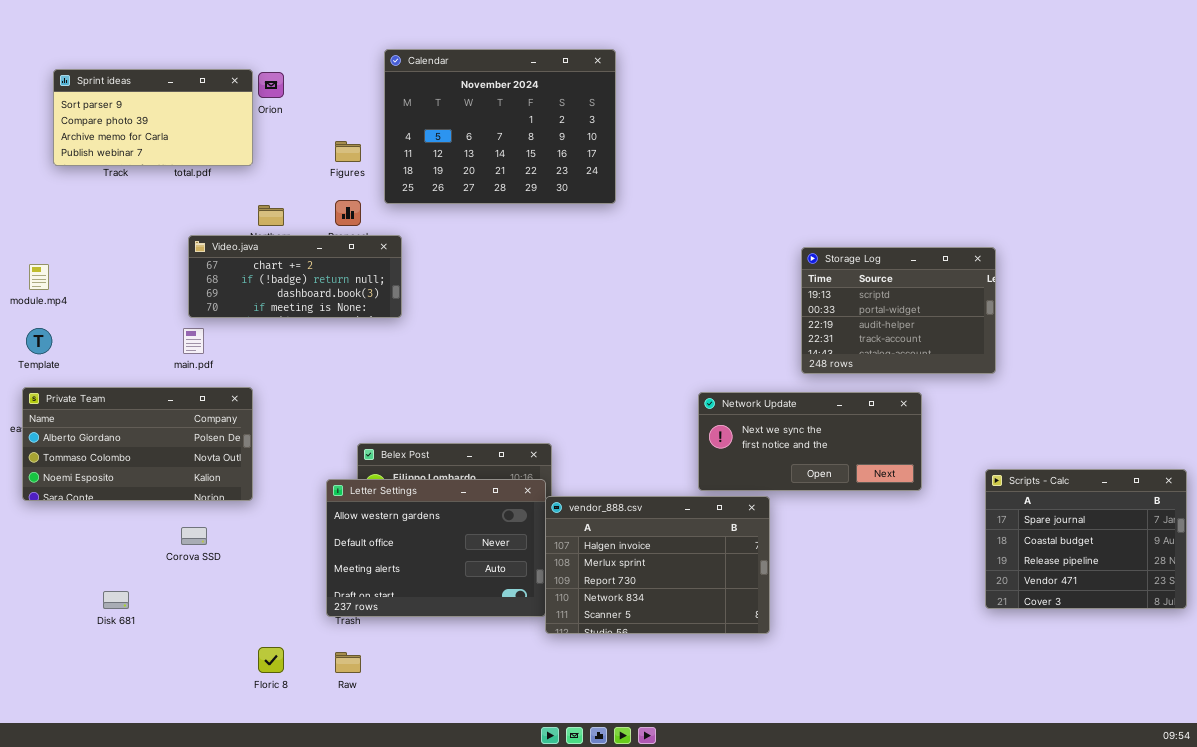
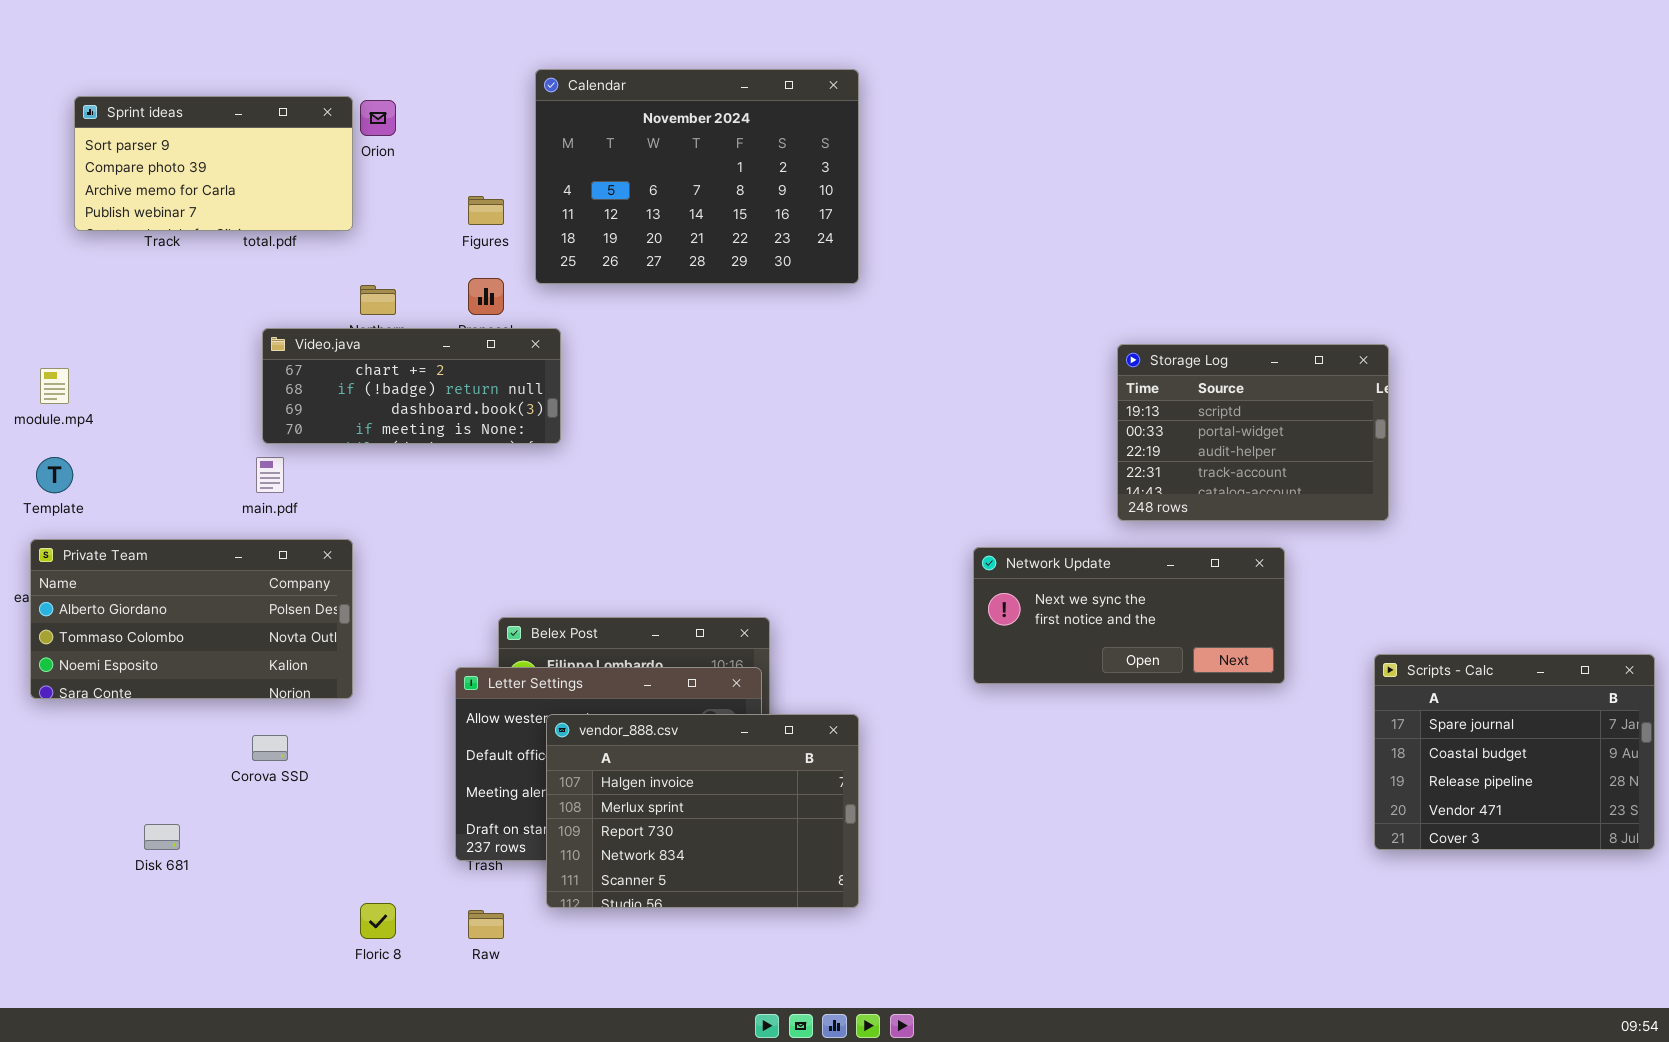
vendor_888.csv: [545,496,770,634] -> [546,714,859,908], moved

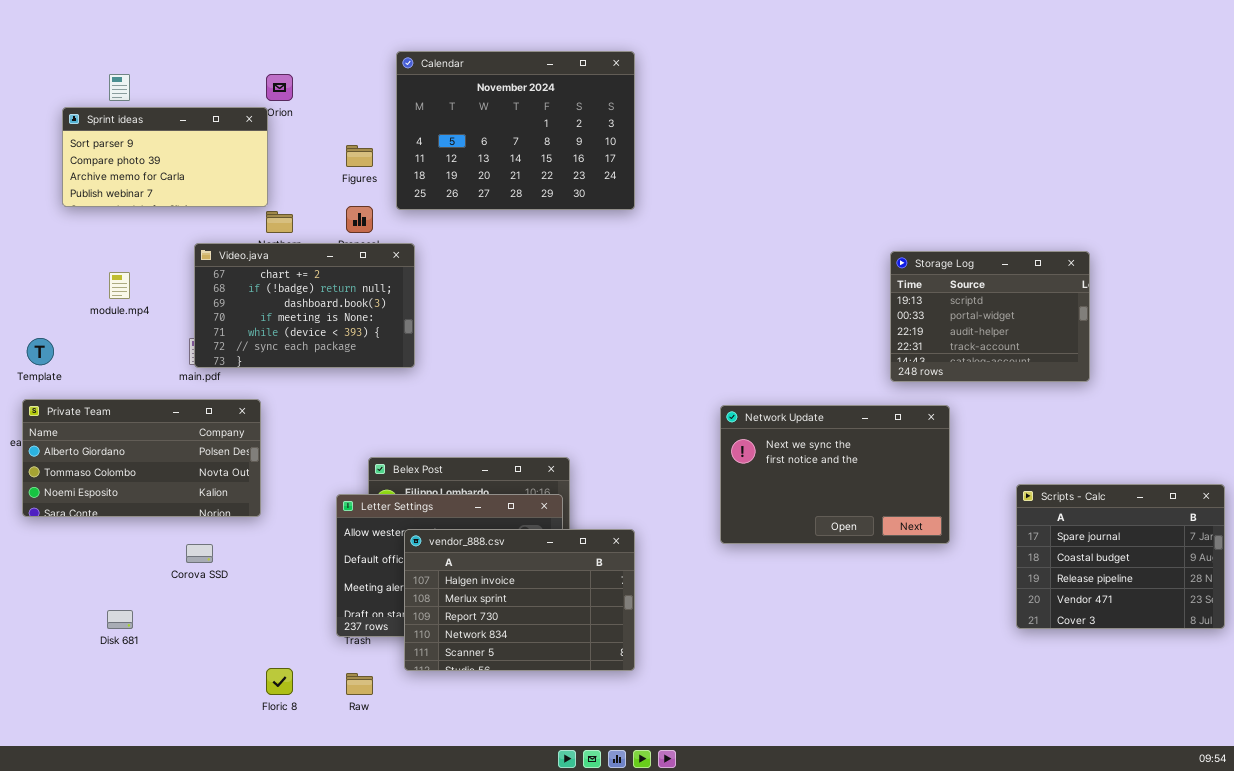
Sprint ideas: [74,96,353,231] -> [62,107,268,207], moved
Video.java: [262,328,561,444] -> [194,243,415,368], resized
Storage Log: [1117,344,1389,521] -> [890,251,1090,382], moved
module.mp4: [40,368,69,404] -> [109,272,130,299], moved
Network Update: [973,547,1285,684] -> [720,405,950,544], resized

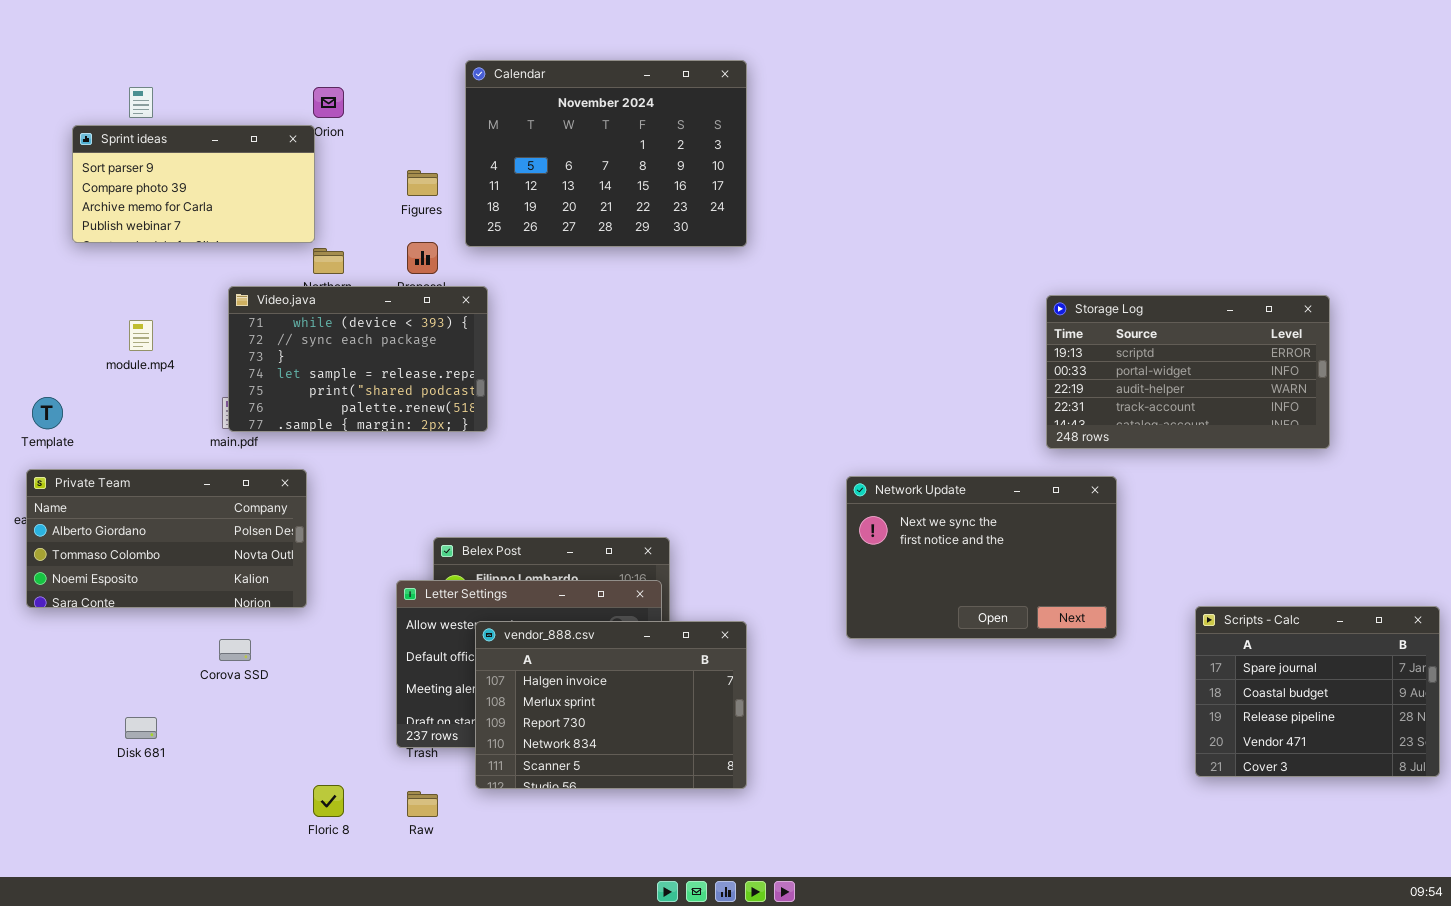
Video.java: [194,243,415,368] -> [228,286,488,432], scrolled down 4 rows
Storage Log: [890,251,1090,382] -> [1046,295,1330,449], resized
Scripts - Calc: [1016,484,1225,629] -> [1195,606,1440,777], moved

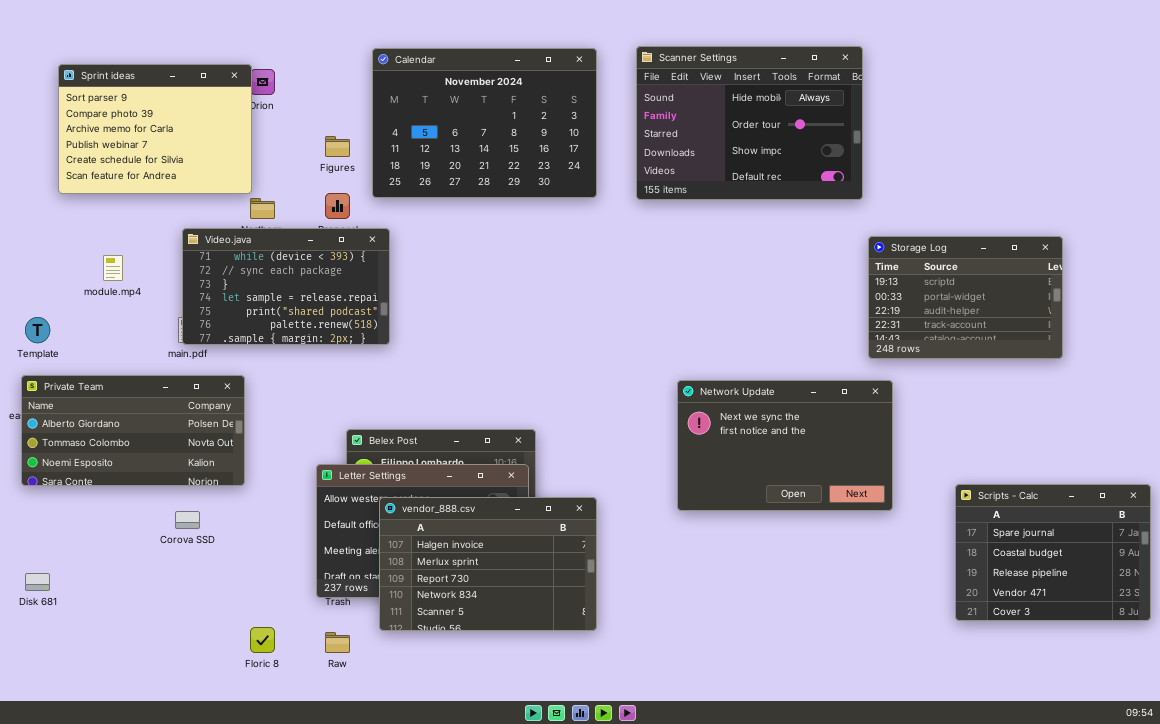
Scanner Settings: none -> [636,46,863,200], opened
Sprint ideas: [72,125,315,243] -> [58,64,252,194], resized
Storage Log: [1046,295,1330,449] -> [868,236,1063,359], resized
Disk 681: [125,717,157,739] -> [25,573,50,591], moved

